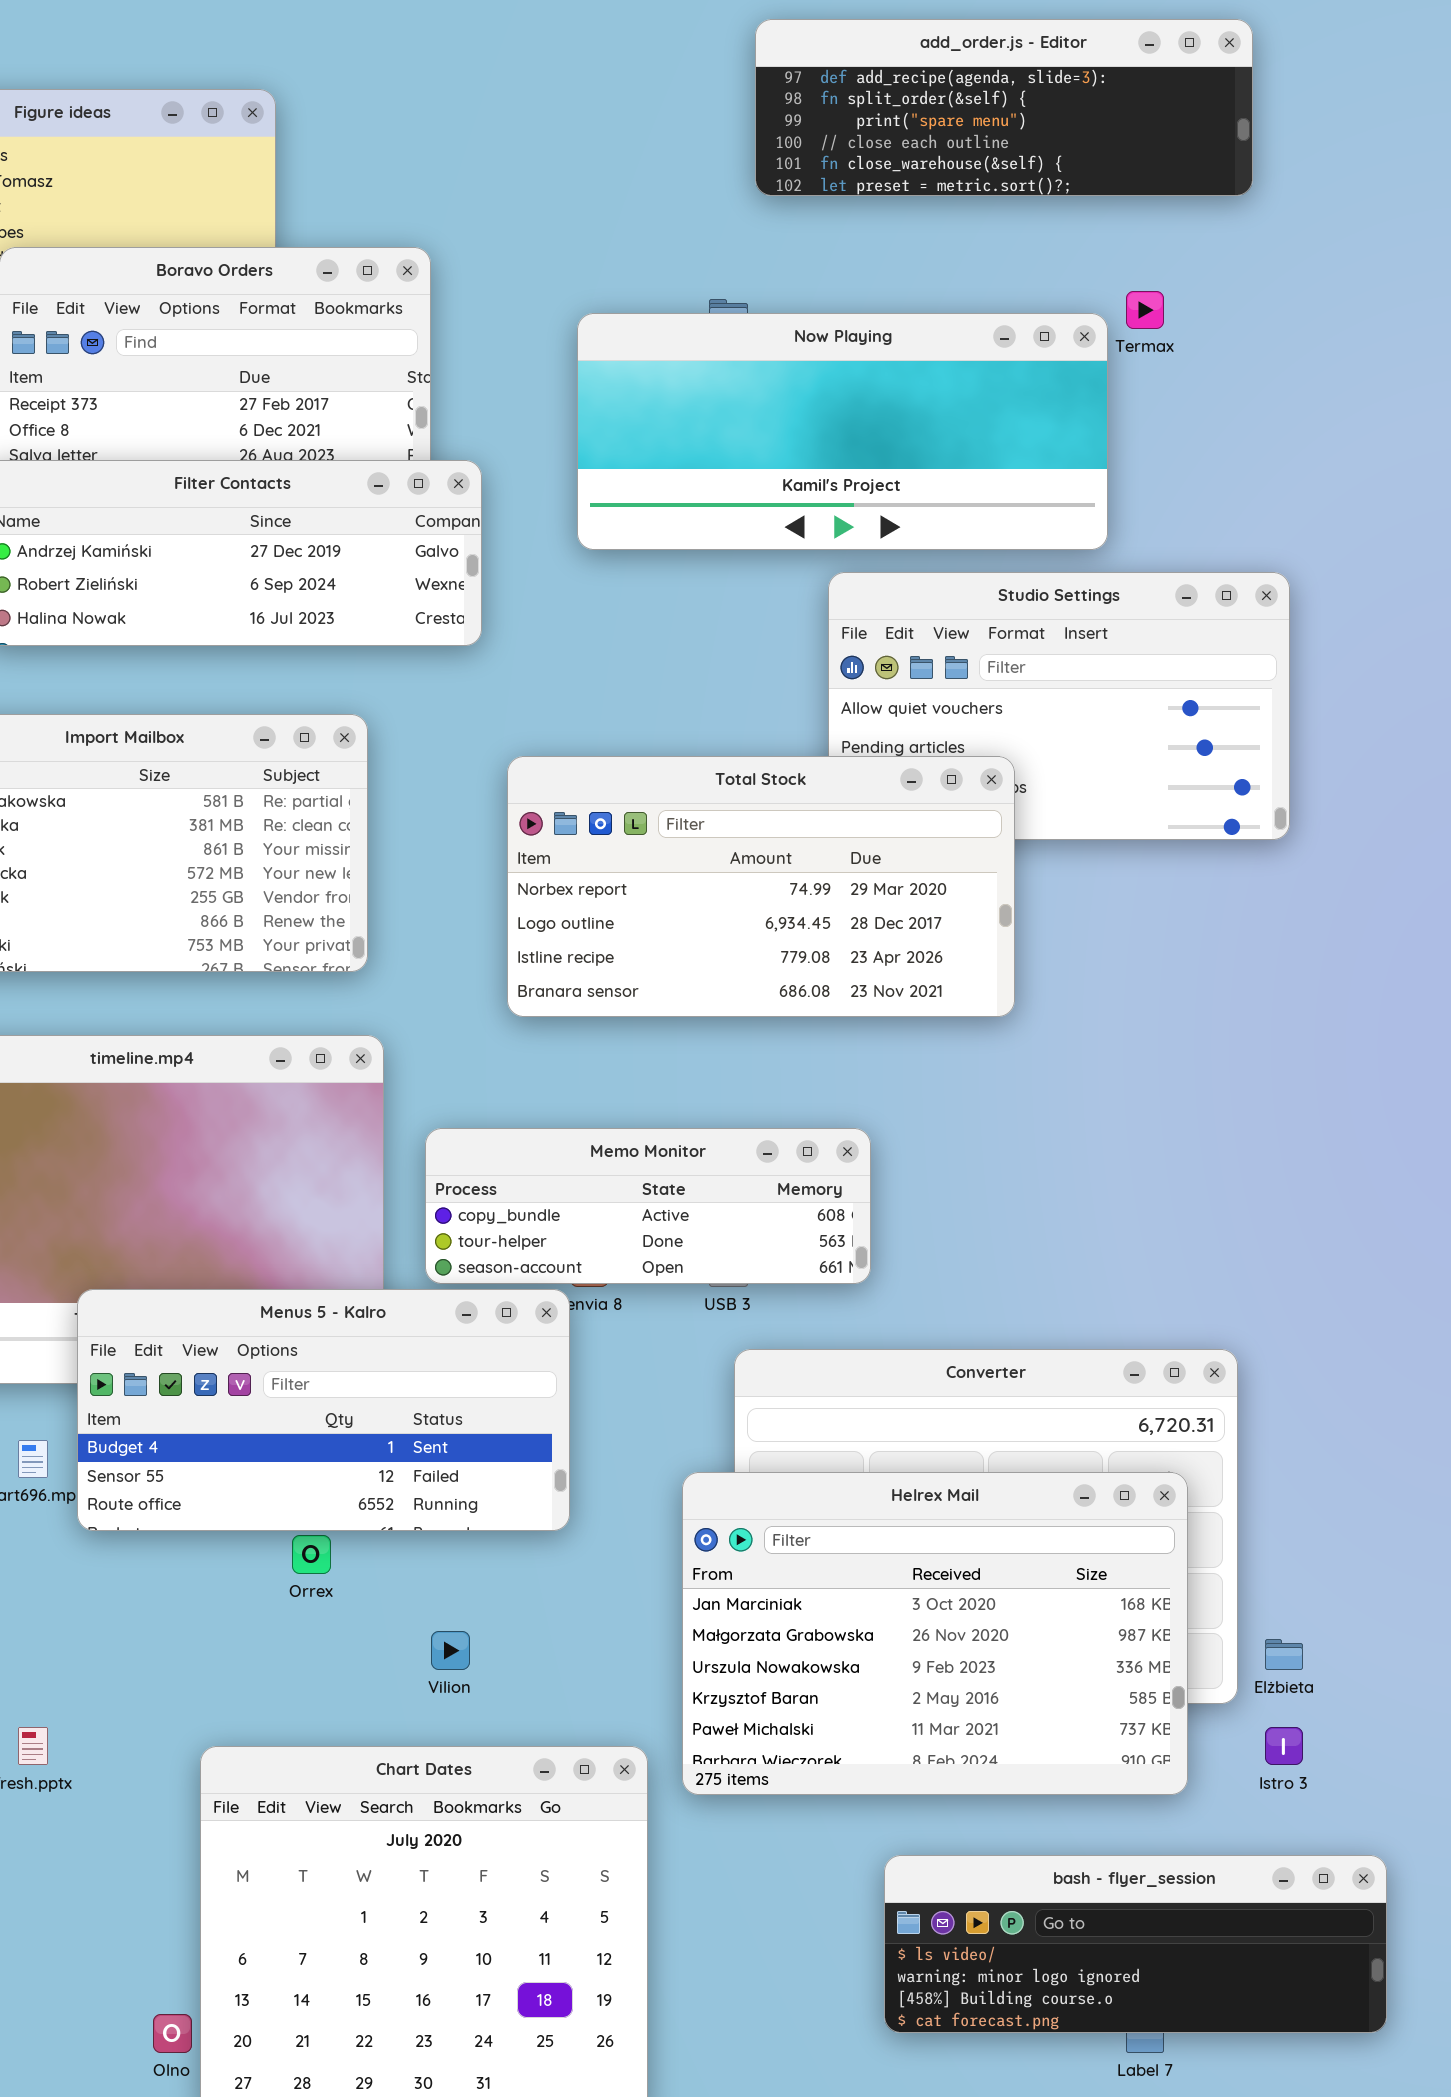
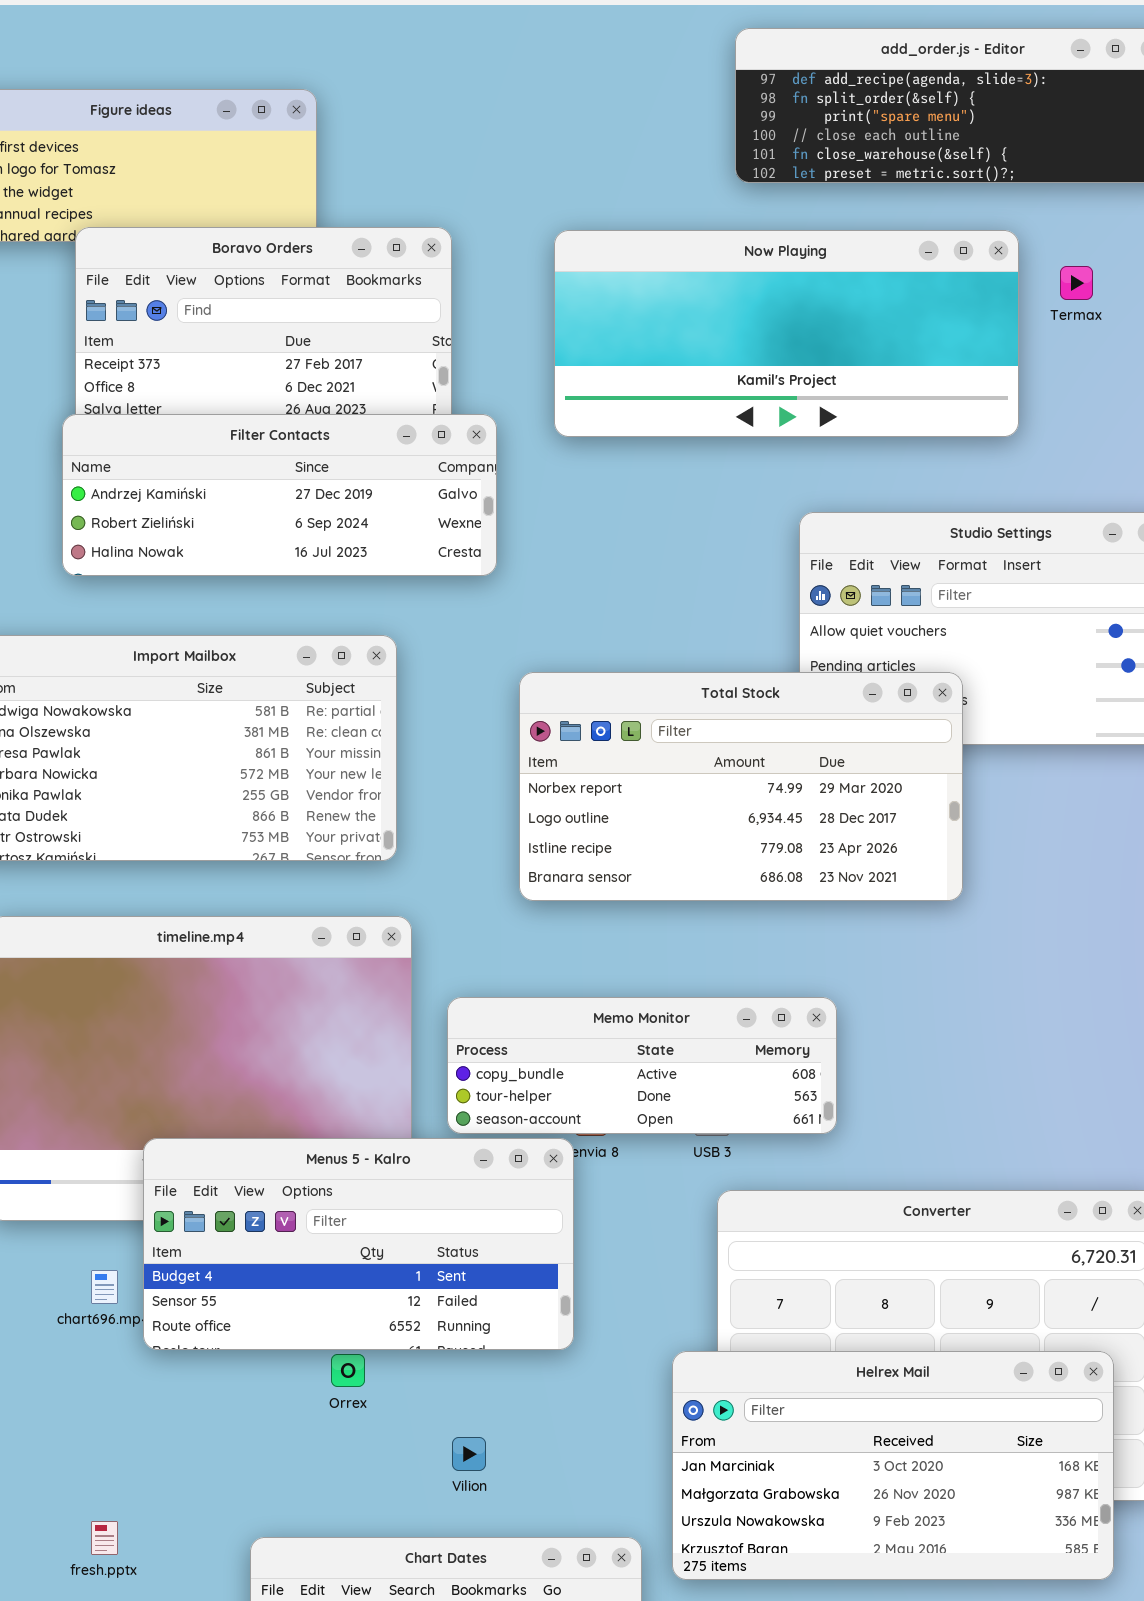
Now Playing: [577,313,1108,550] -> [554,230,1019,437], moved
Helrex Mail: [682,1472,1188,1795] -> [672,1351,1114,1580], resized

